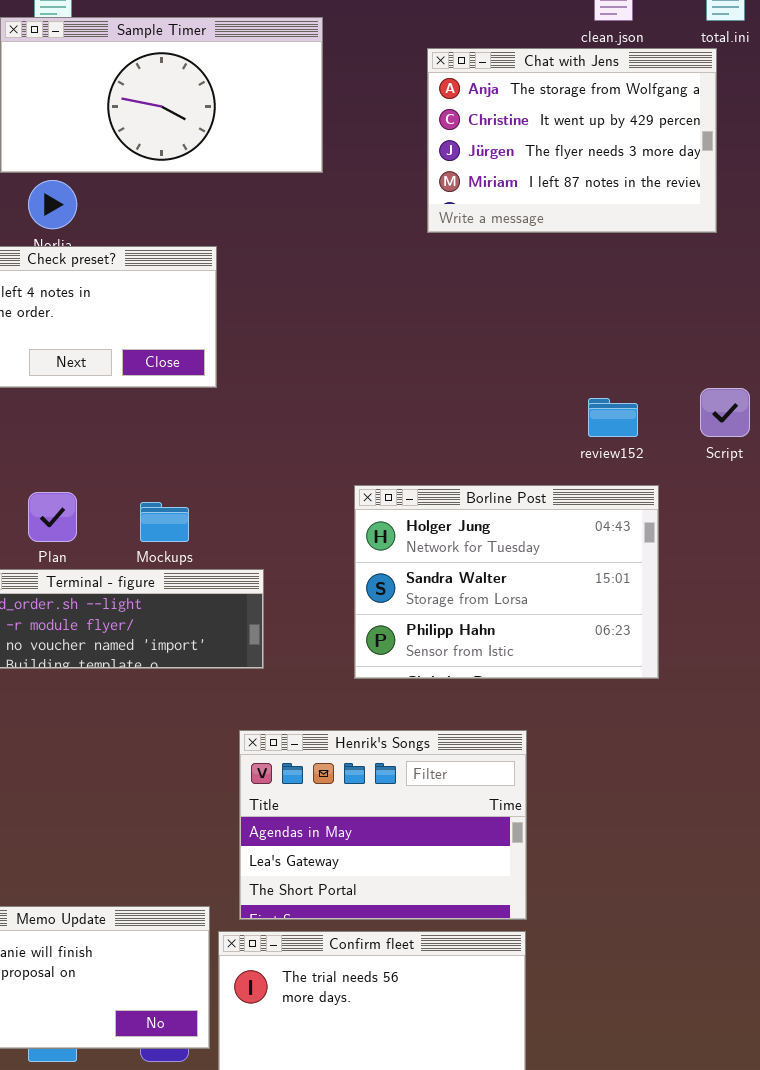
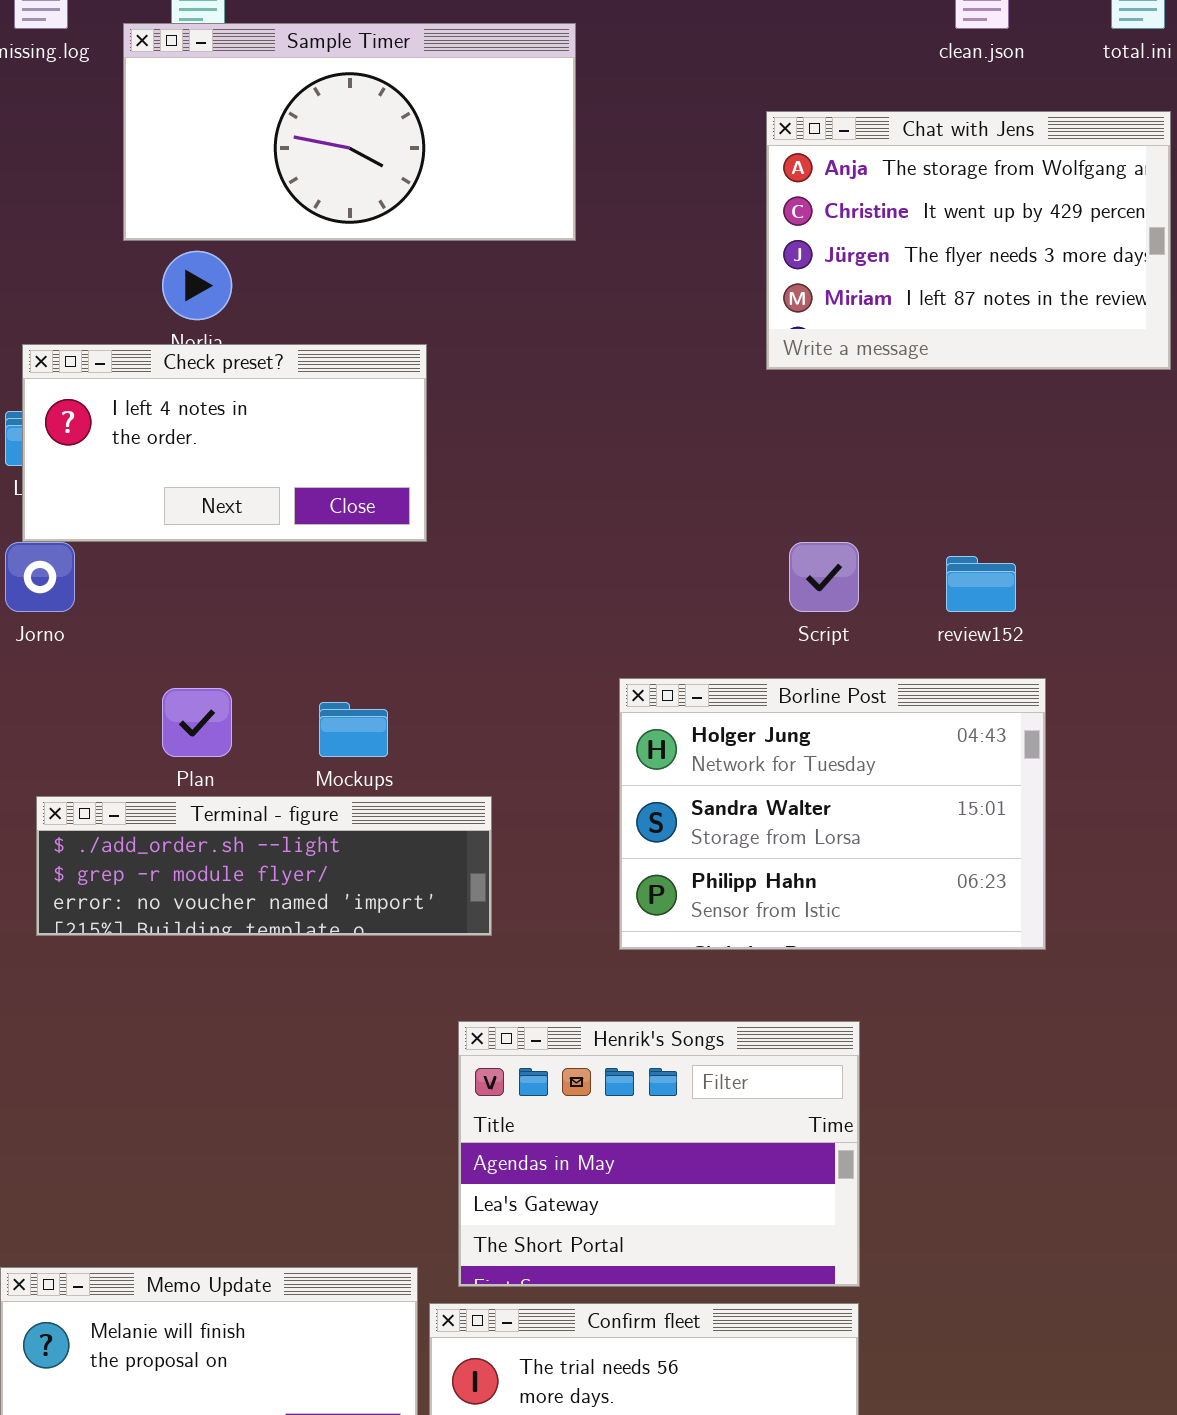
Chat with Jens: [427,48,717,233] -> [766,111,1171,370], moved
Script: [700,388,750,437] -> [789,542,859,612], moved

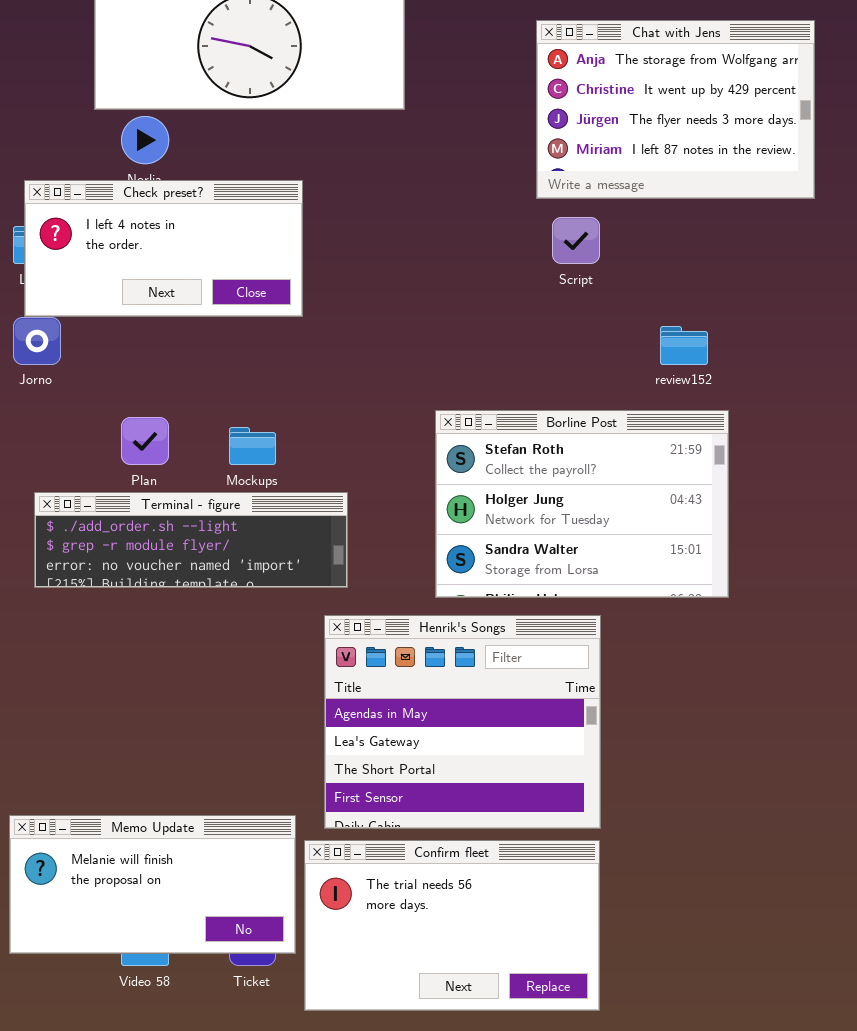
Script: [789,542,859,612] -> [552,217,600,264], moved
Borline Post: [619,678,1046,950] -> [435,410,729,598], scrolled up 1 row
Henrik's Songs: [458,1021,860,1287] -> [324,615,601,829], resized

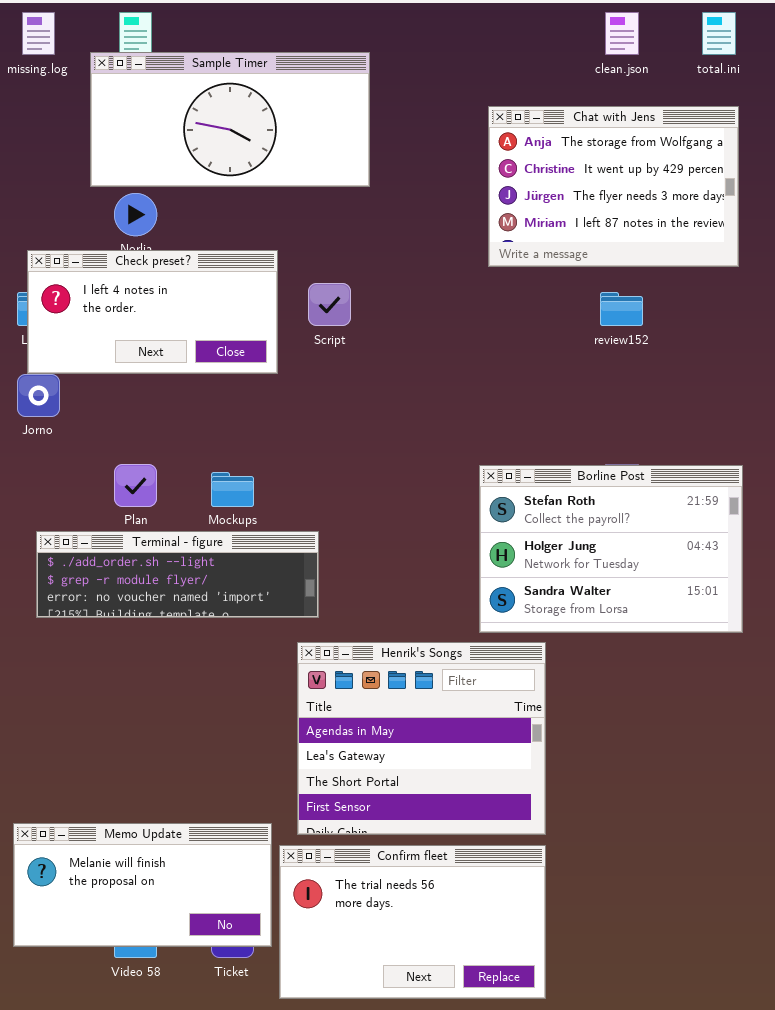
Script: [552,217,600,264] -> [308,283,351,326], moved
review152: [660,326,708,365] -> [600,292,643,326], moved
Borline Post: [435,410,729,598] -> [479,465,743,633], moved

